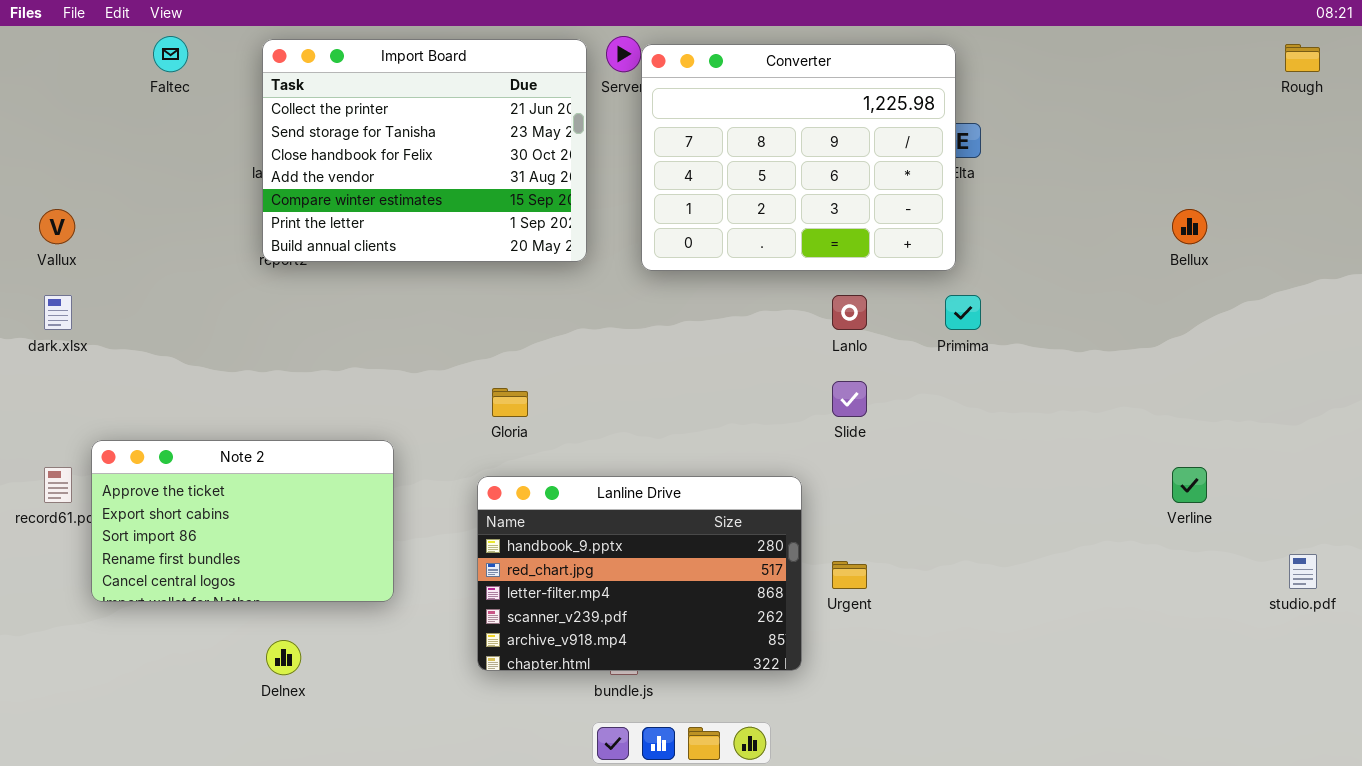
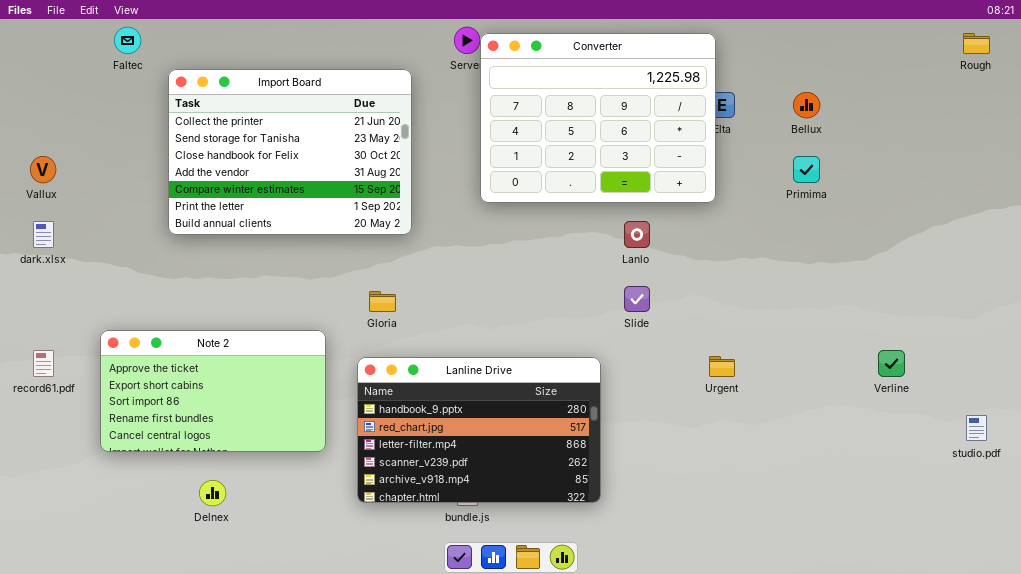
Import Board: [262,39,587,262] -> [168,69,412,235], moved
Bellux: [1172,209,1207,244] -> [793,92,820,118], moved
Primima: [945,295,981,330] -> [793,156,820,183], moved
Note 2: [91,440,394,602] -> [100,330,326,452], moved
Urgent: [832,561,867,589] -> [709,356,735,377], moved

